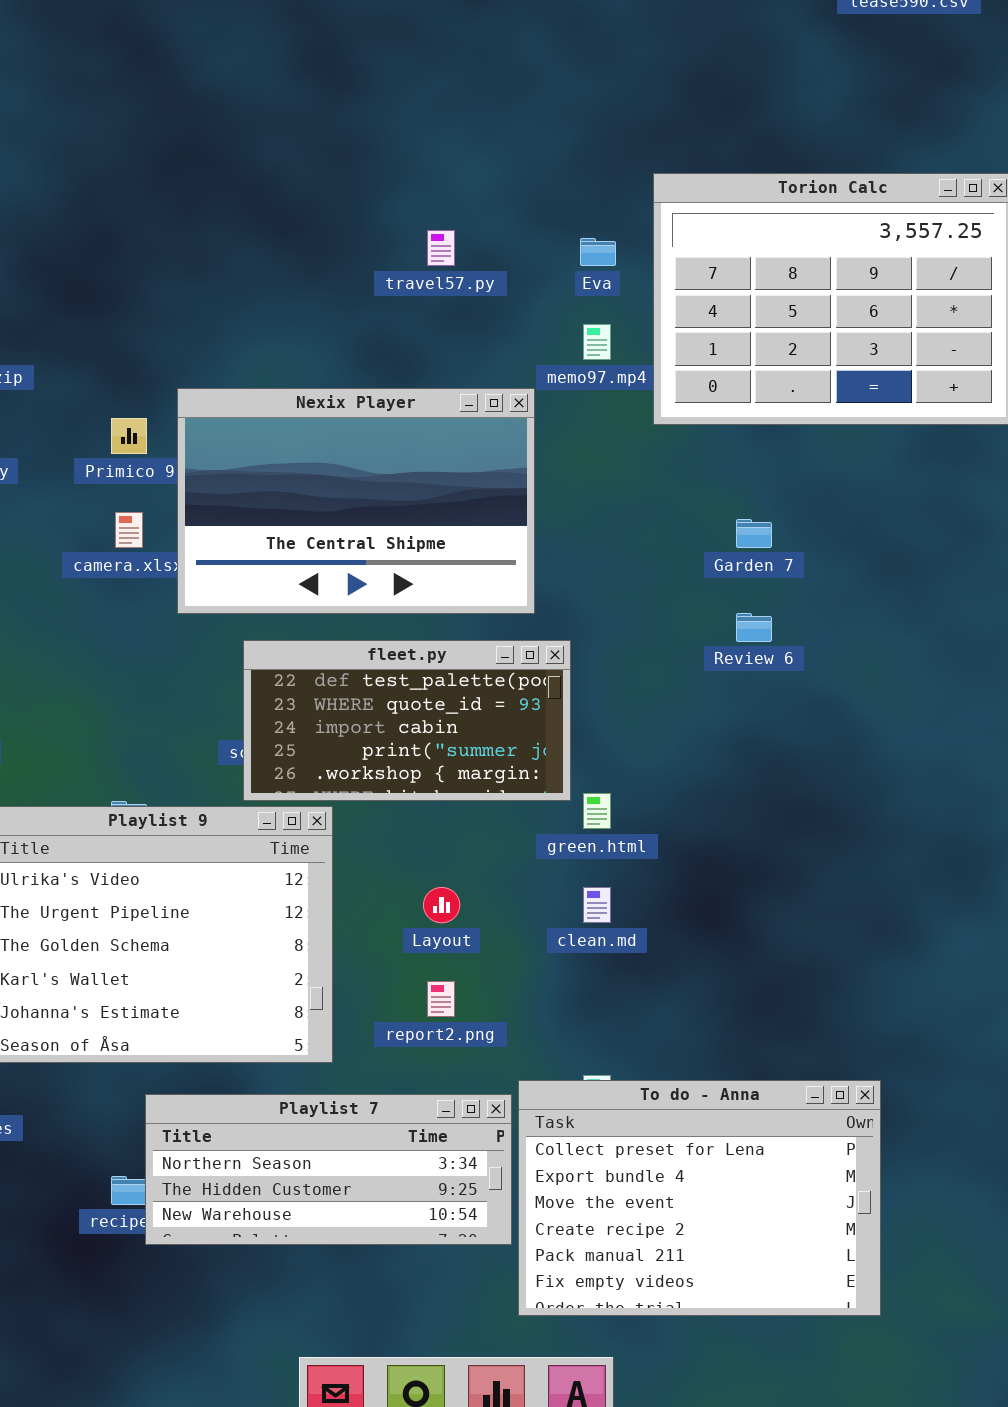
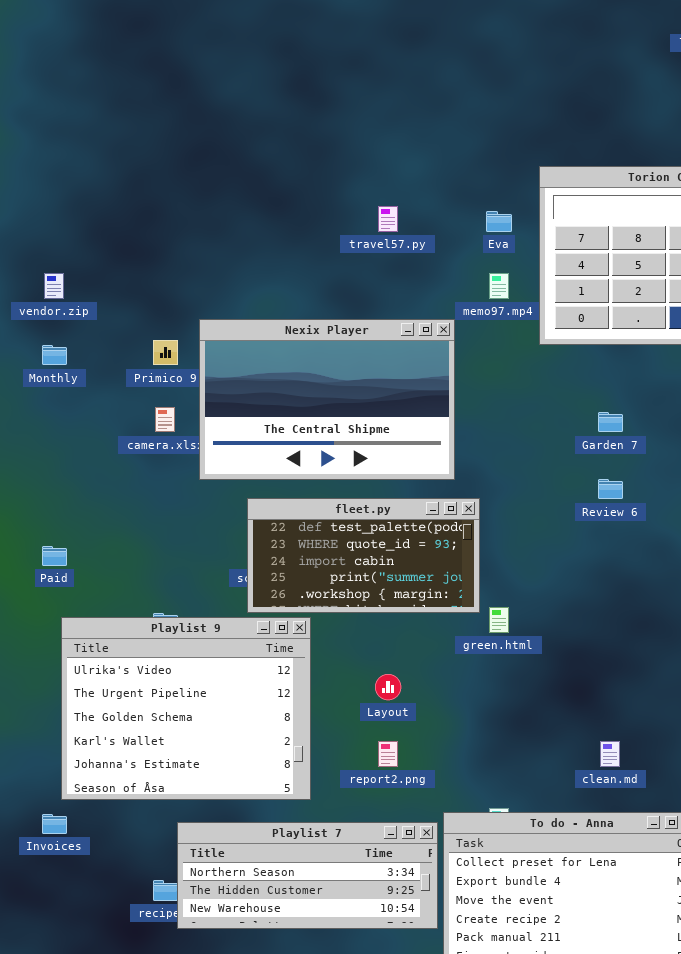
clean.md: [583,887,611,923] -> [600,741,620,767], moved

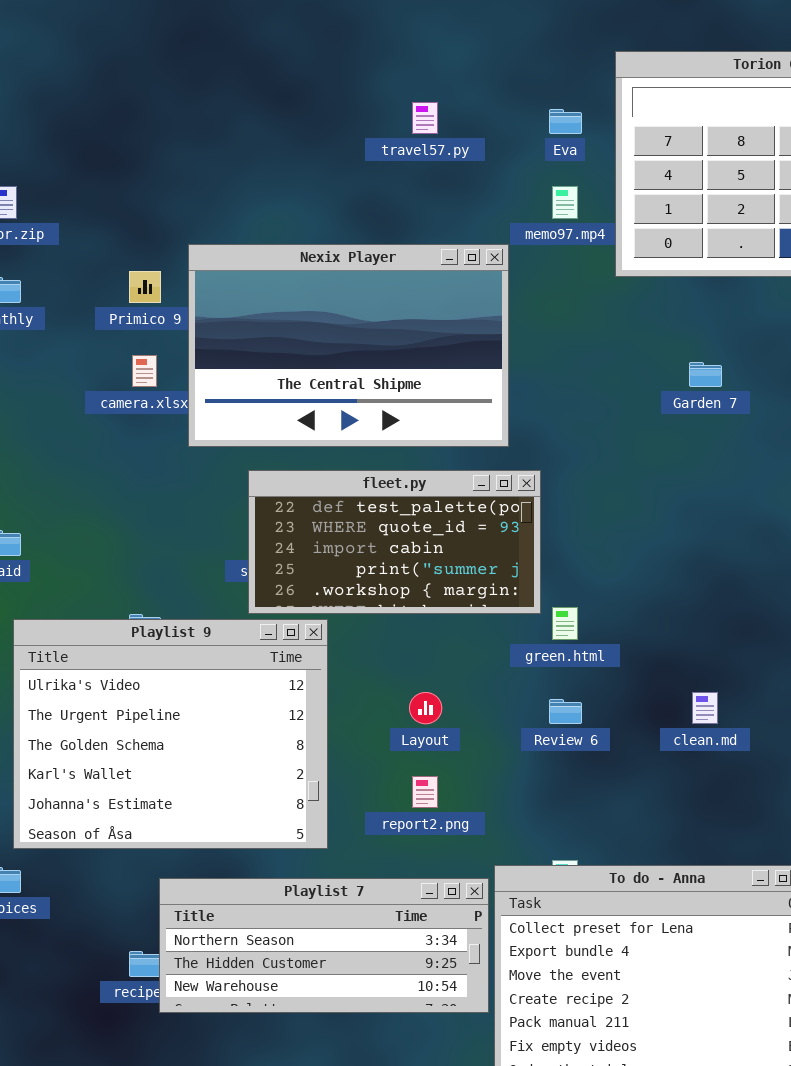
Review 6: [598,479,623,499] -> [549,699,582,724], moved
clean.md: [600,741,620,767] -> [692,692,718,724], moved

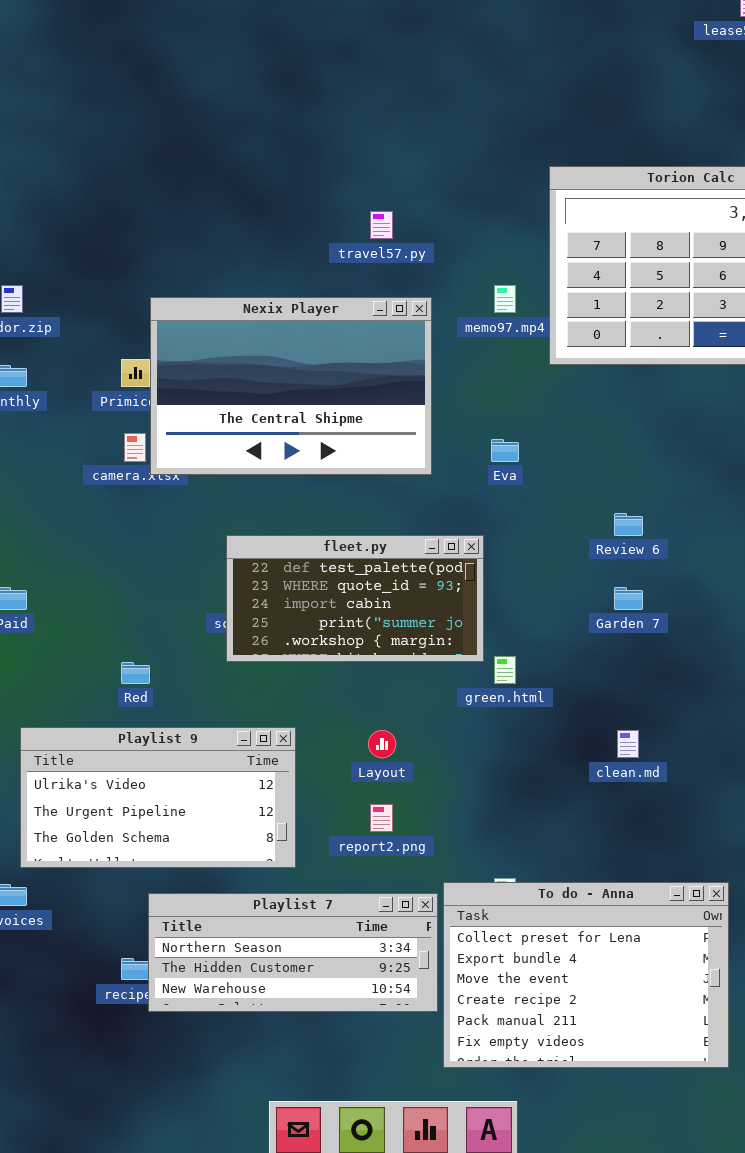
Eva: [549,109,582,134] -> [491,439,519,462], moved
Nexix Player: [188,244,509,447] -> [150,297,432,475], moved
Garden 7: [689,362,722,387] -> [614,587,643,610], moved
Playlist 9: [13,619,328,849] -> [20,727,296,868], resized
Review 6: [549,699,582,724] -> [614,513,643,536], moved

